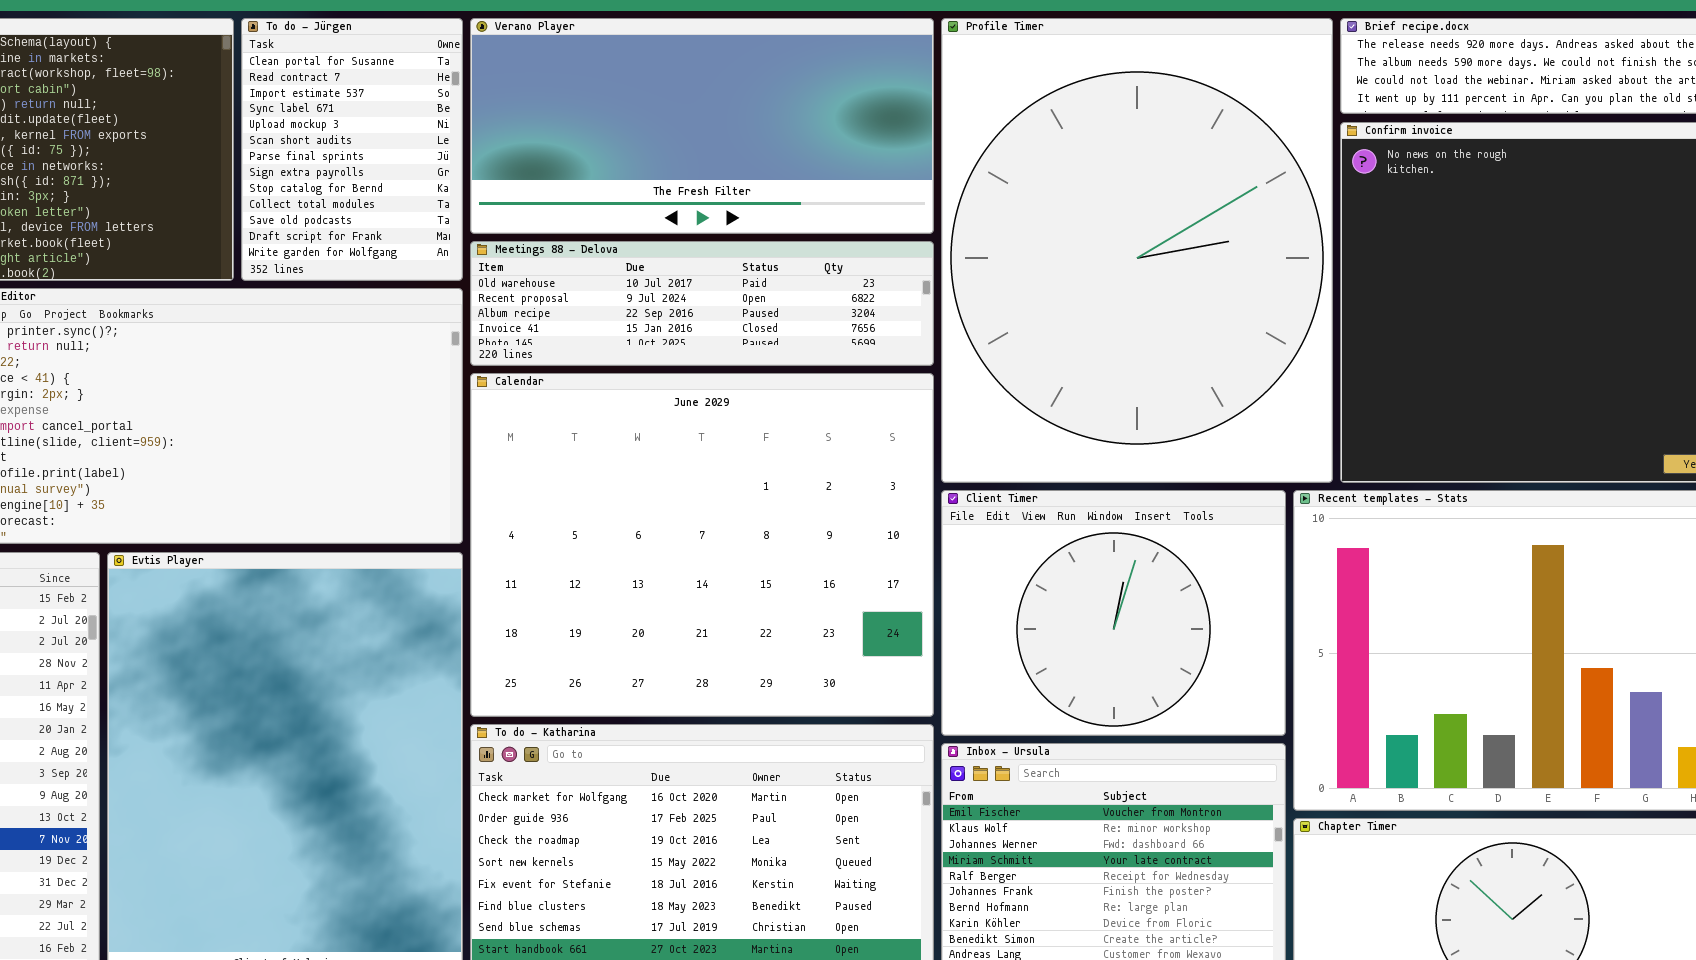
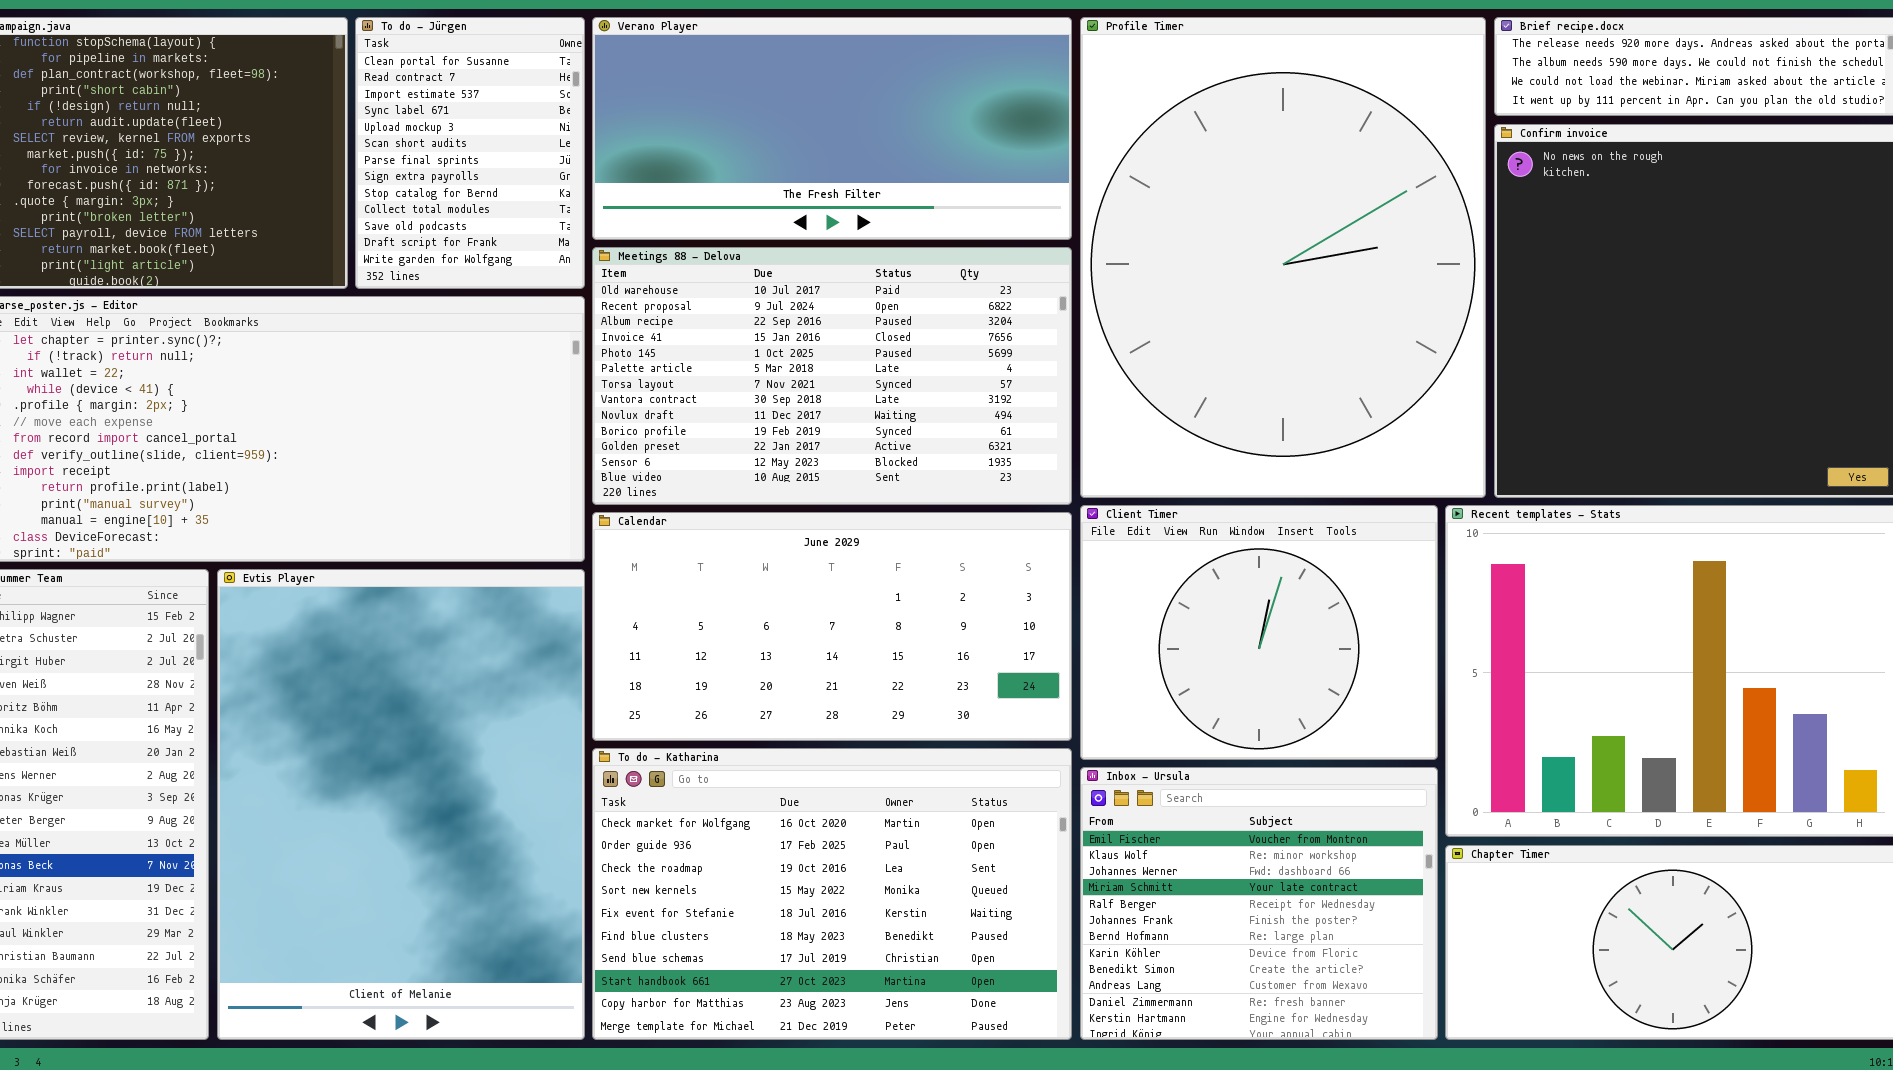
Meetings 88 - Delova: [470,241,934,366] -> [592,247,1072,505], resized
Calendar: [470,373,934,717] -> [592,512,1072,741], resized

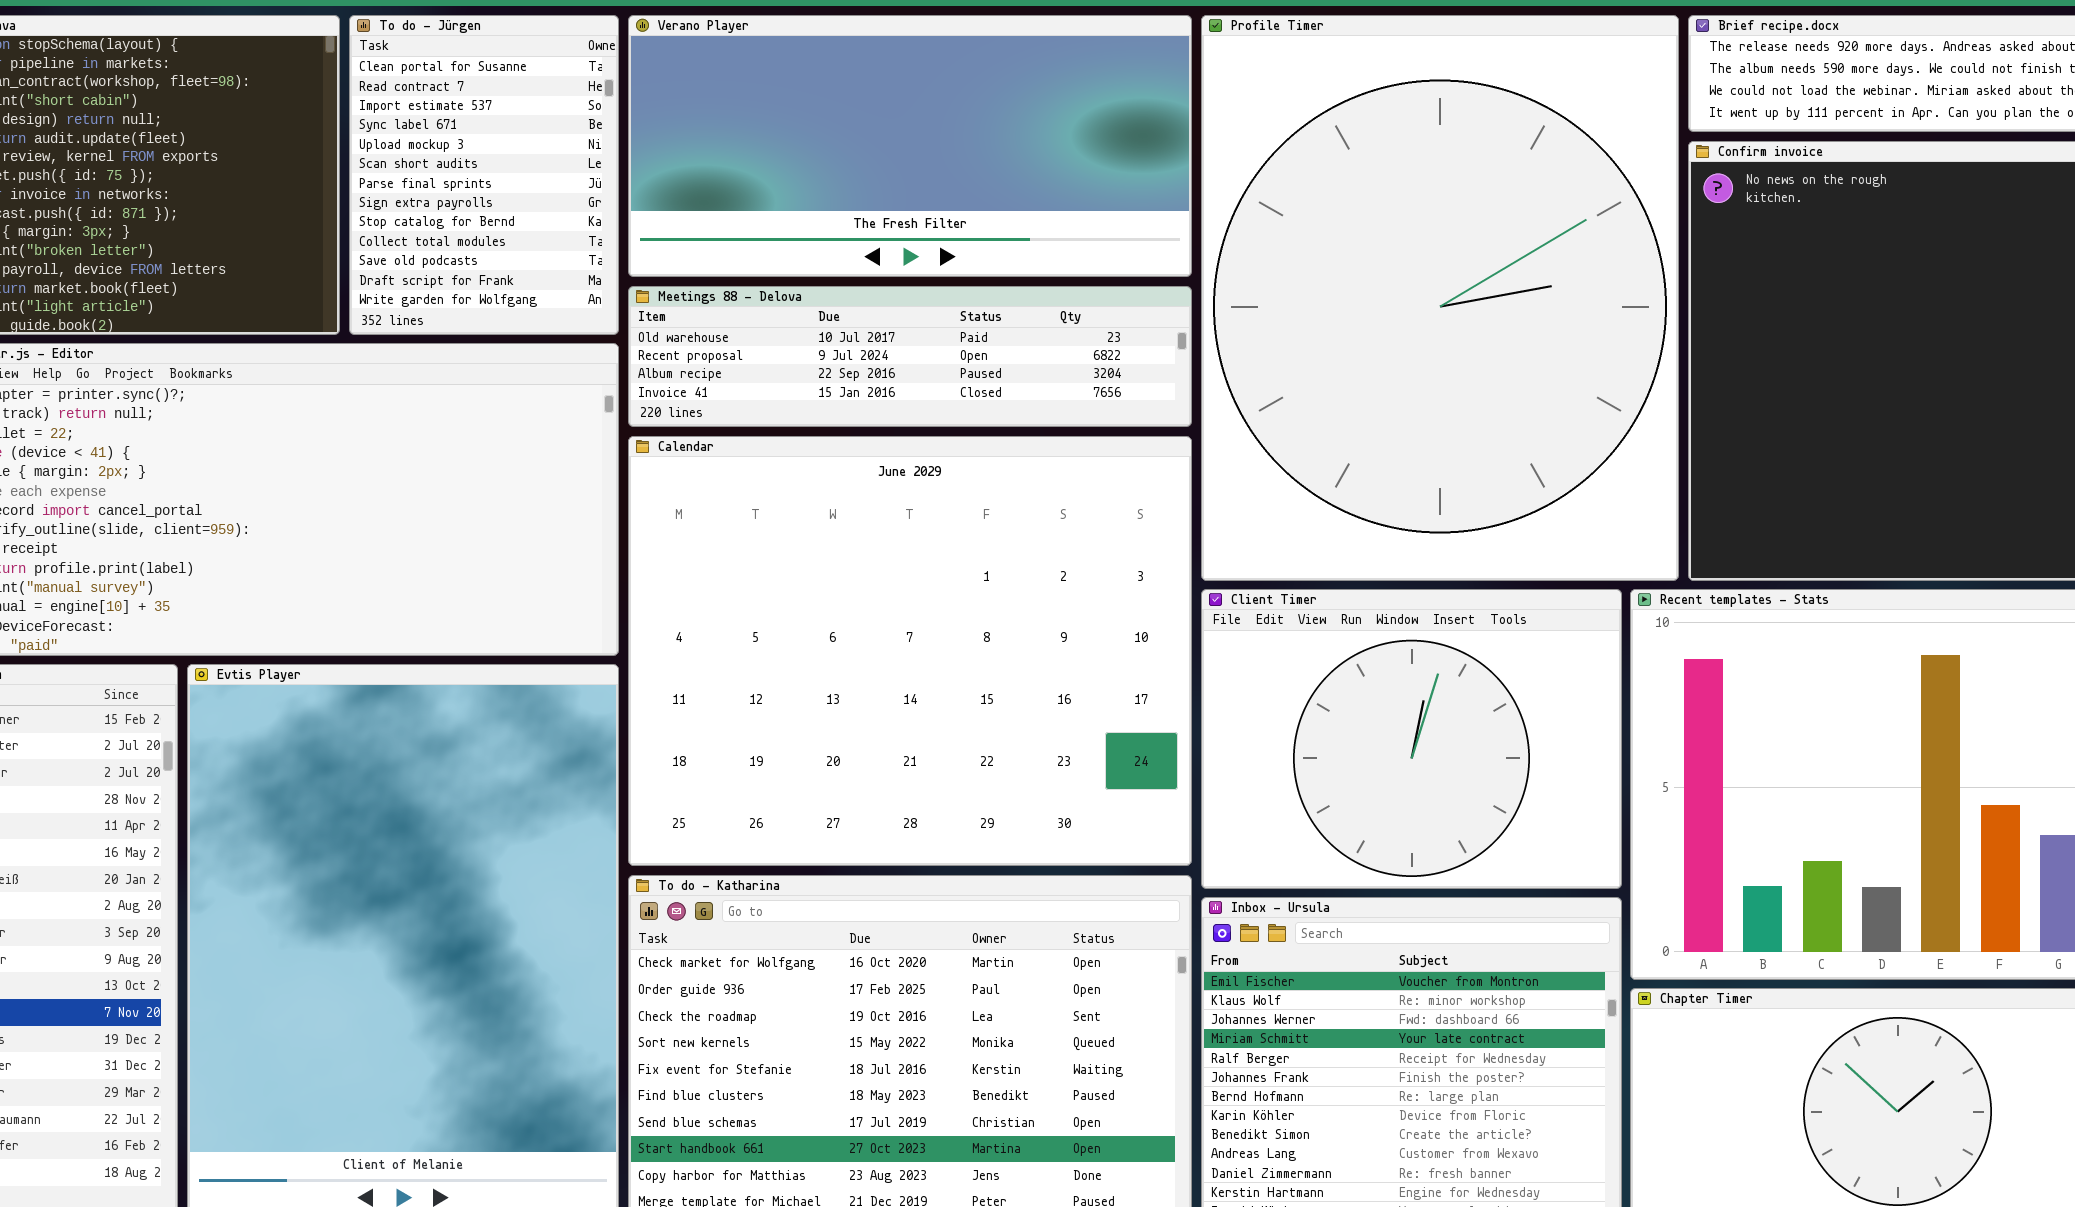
Meetings 88 - Delova: [592,247,1072,505] -> [628,286,1192,427], resized
Calendar: [592,512,1072,741] -> [628,436,1192,866], resized

